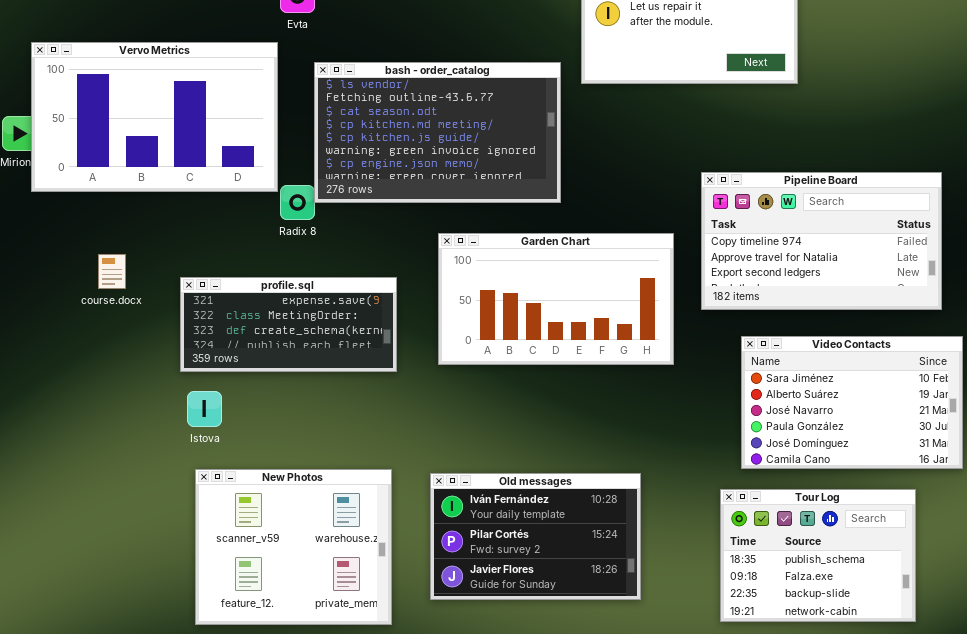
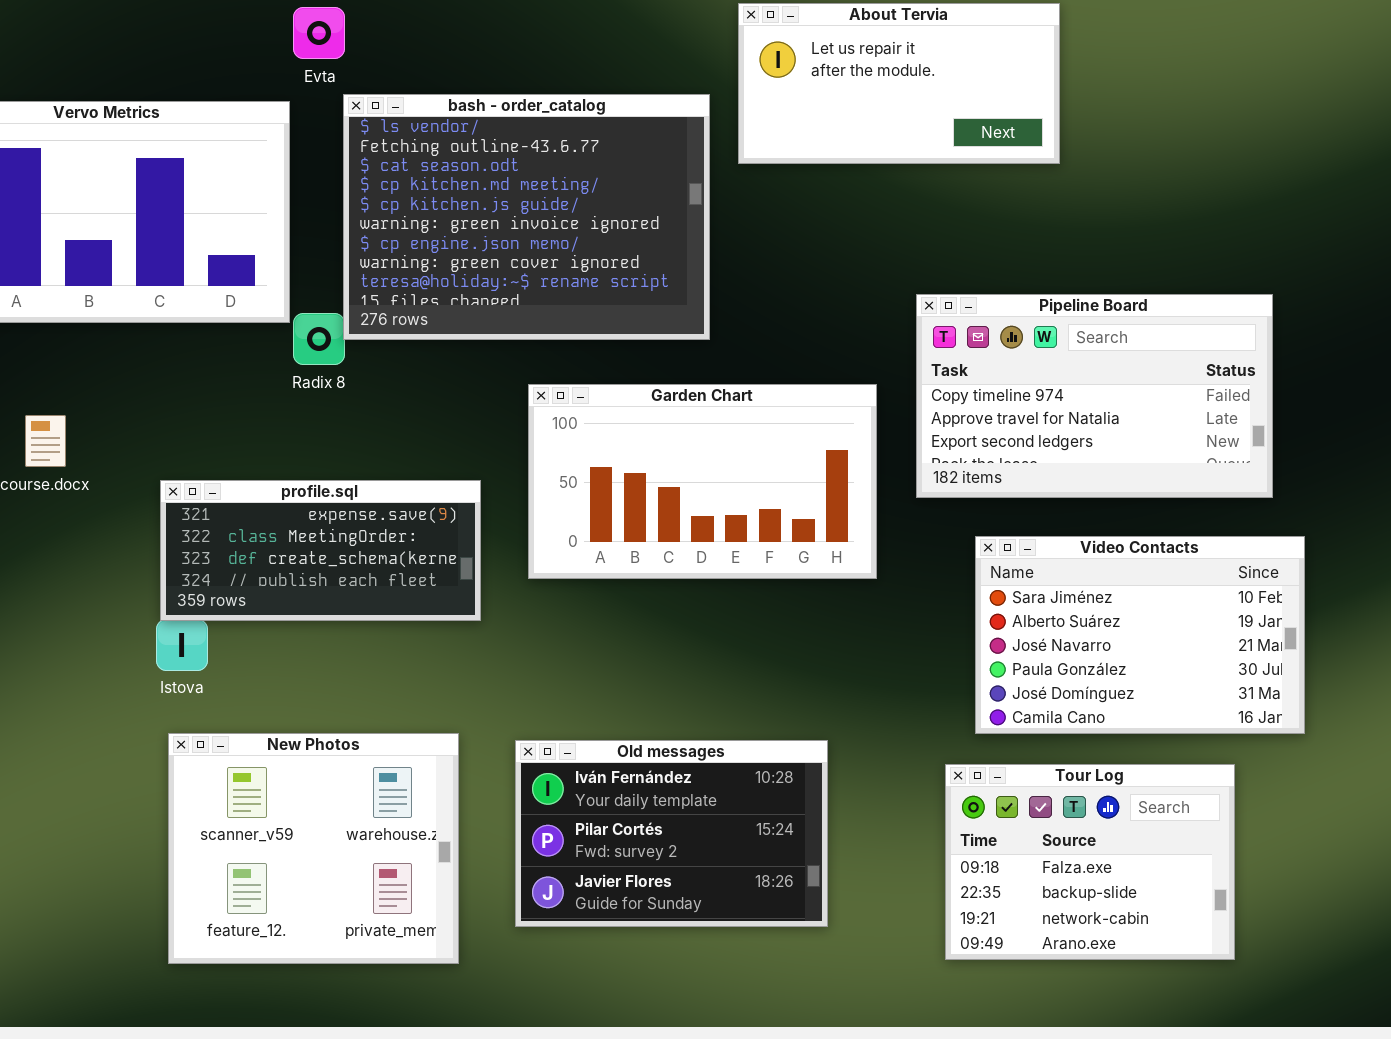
bash - order_catalog: [314,62,561,203] -> [343,94,710,340], resized
profile.sql: [180,277,397,372] -> [160,480,481,621], moved
Tour Log: [720,489,916,622] -> [945,764,1235,960], scrolled down 1 row

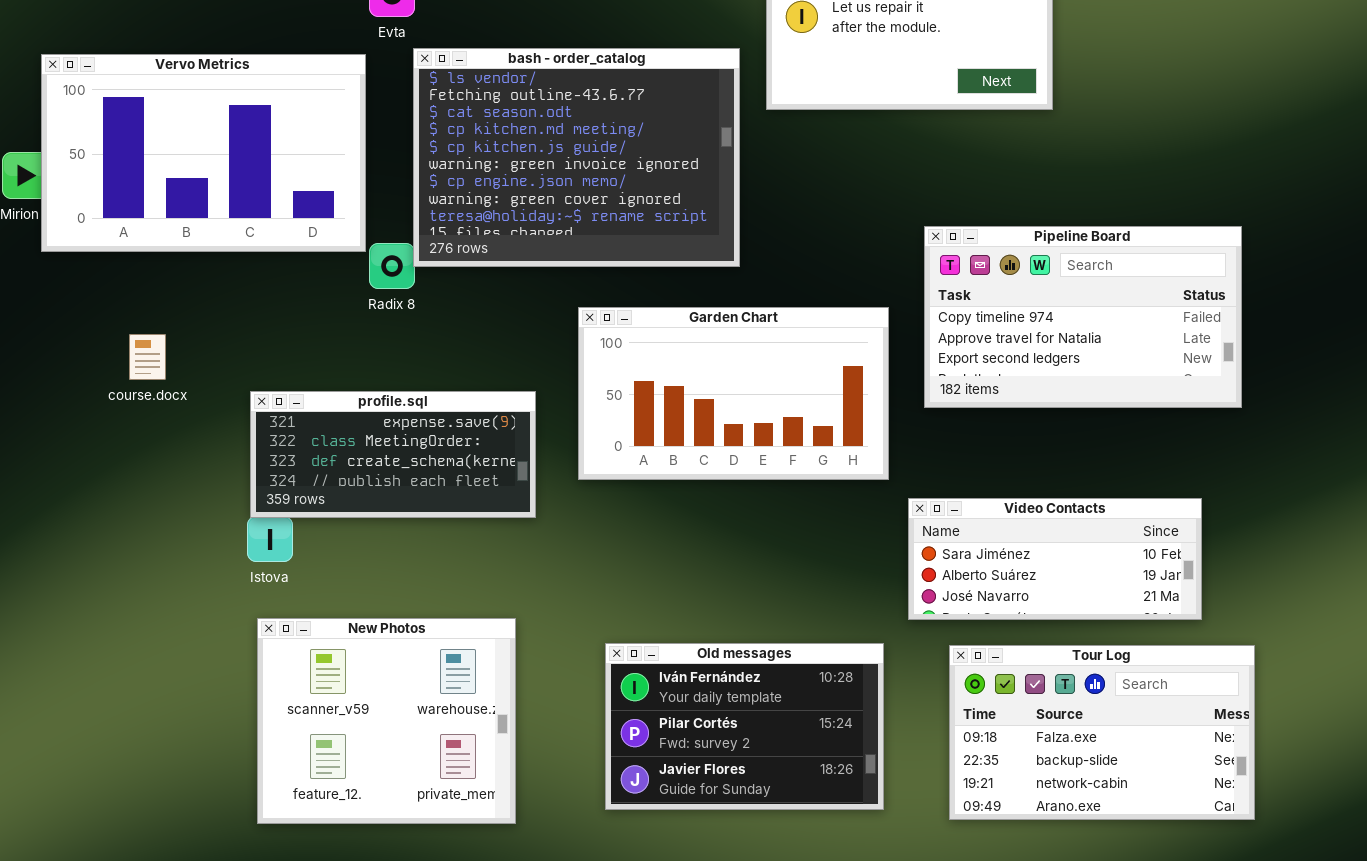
Video Contacts: [975,536,1305,734] -> [908,498,1202,620], moved, resized
Old messages: [515,740,828,927] -> [605,643,884,810], moved
Tour Log: [945,764,1235,960] -> [949,645,1255,820], resized

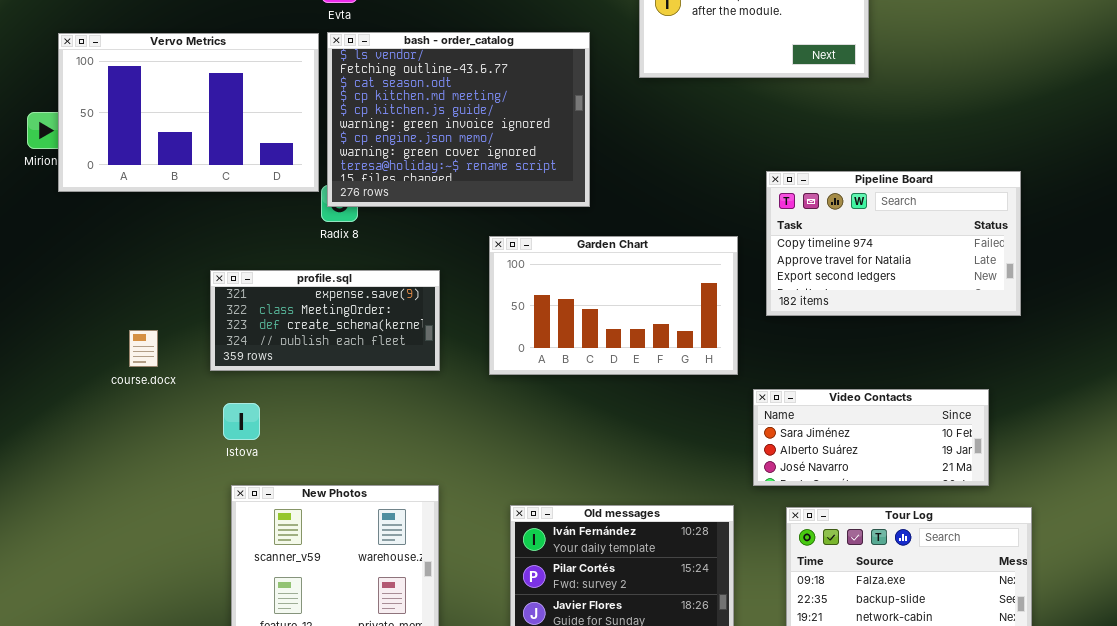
bash - order_catalog: [413,48,740,267] -> [327,32,590,207], moved
course.docx: [129,334,166,380] -> [129,330,158,367], moved
profile.sql: [250,391,536,518] -> [210,270,440,371], moved

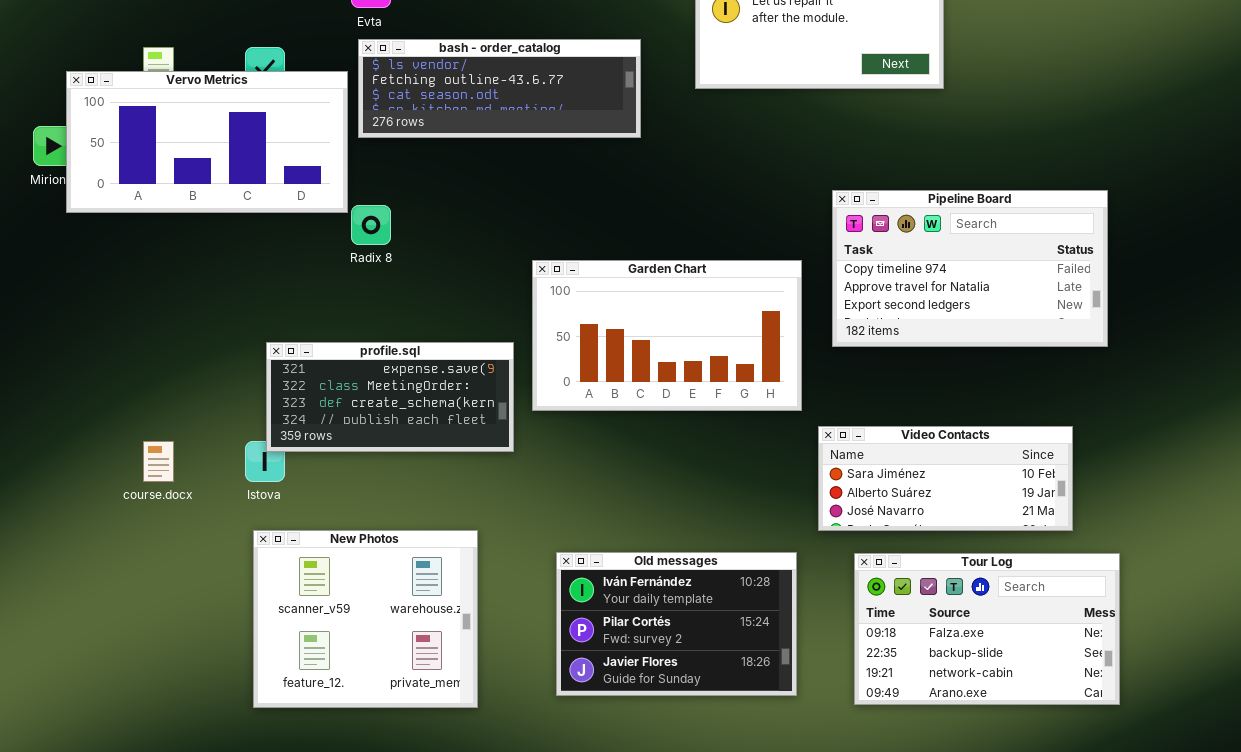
bash - order_catalog: [327,32,590,207] -> [358,39,641,138], resized
Vervo Metrics: [58,33,319,192] -> [66,71,348,213], resized
profile.sql: [210,270,440,371] -> [266,342,514,452], moved
course.docx: [129,330,158,367] -> [143,441,174,482], moved

